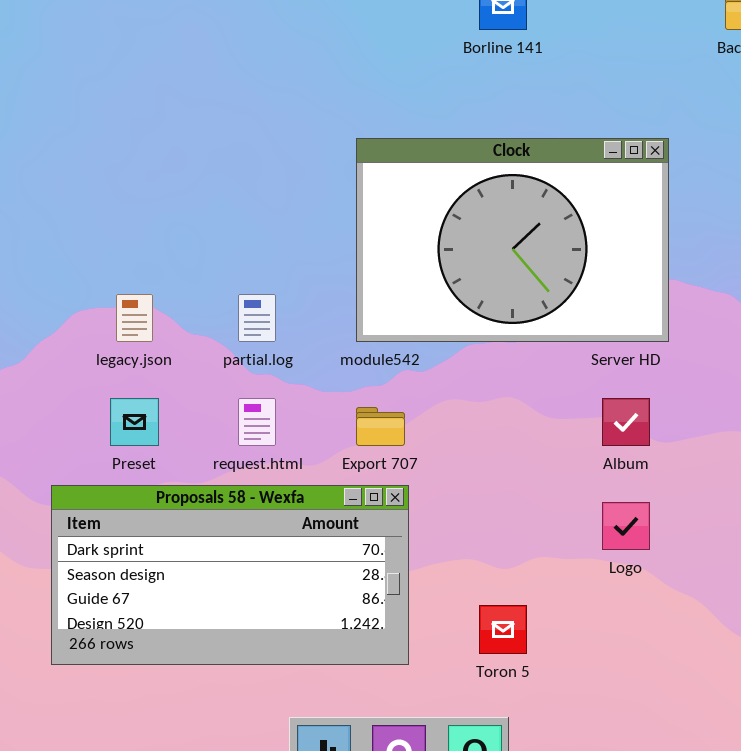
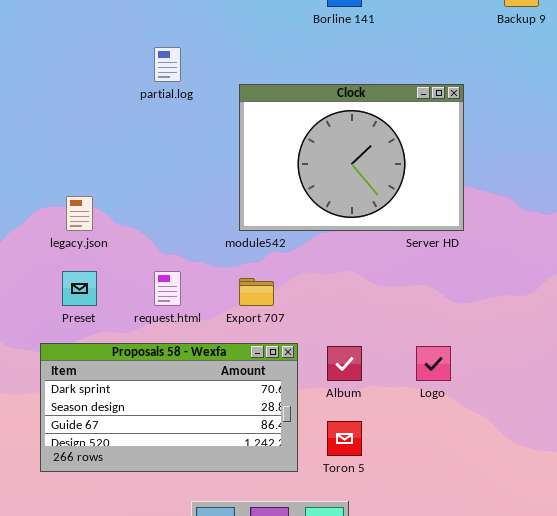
partial.log: [238,294,276,342] -> [154,47,181,82], moved
Album: [602,398,650,446] -> [327,346,362,381], moved
Proposals 58 - Wexfa: [51,485,409,665] -> [40,343,298,472], moved

